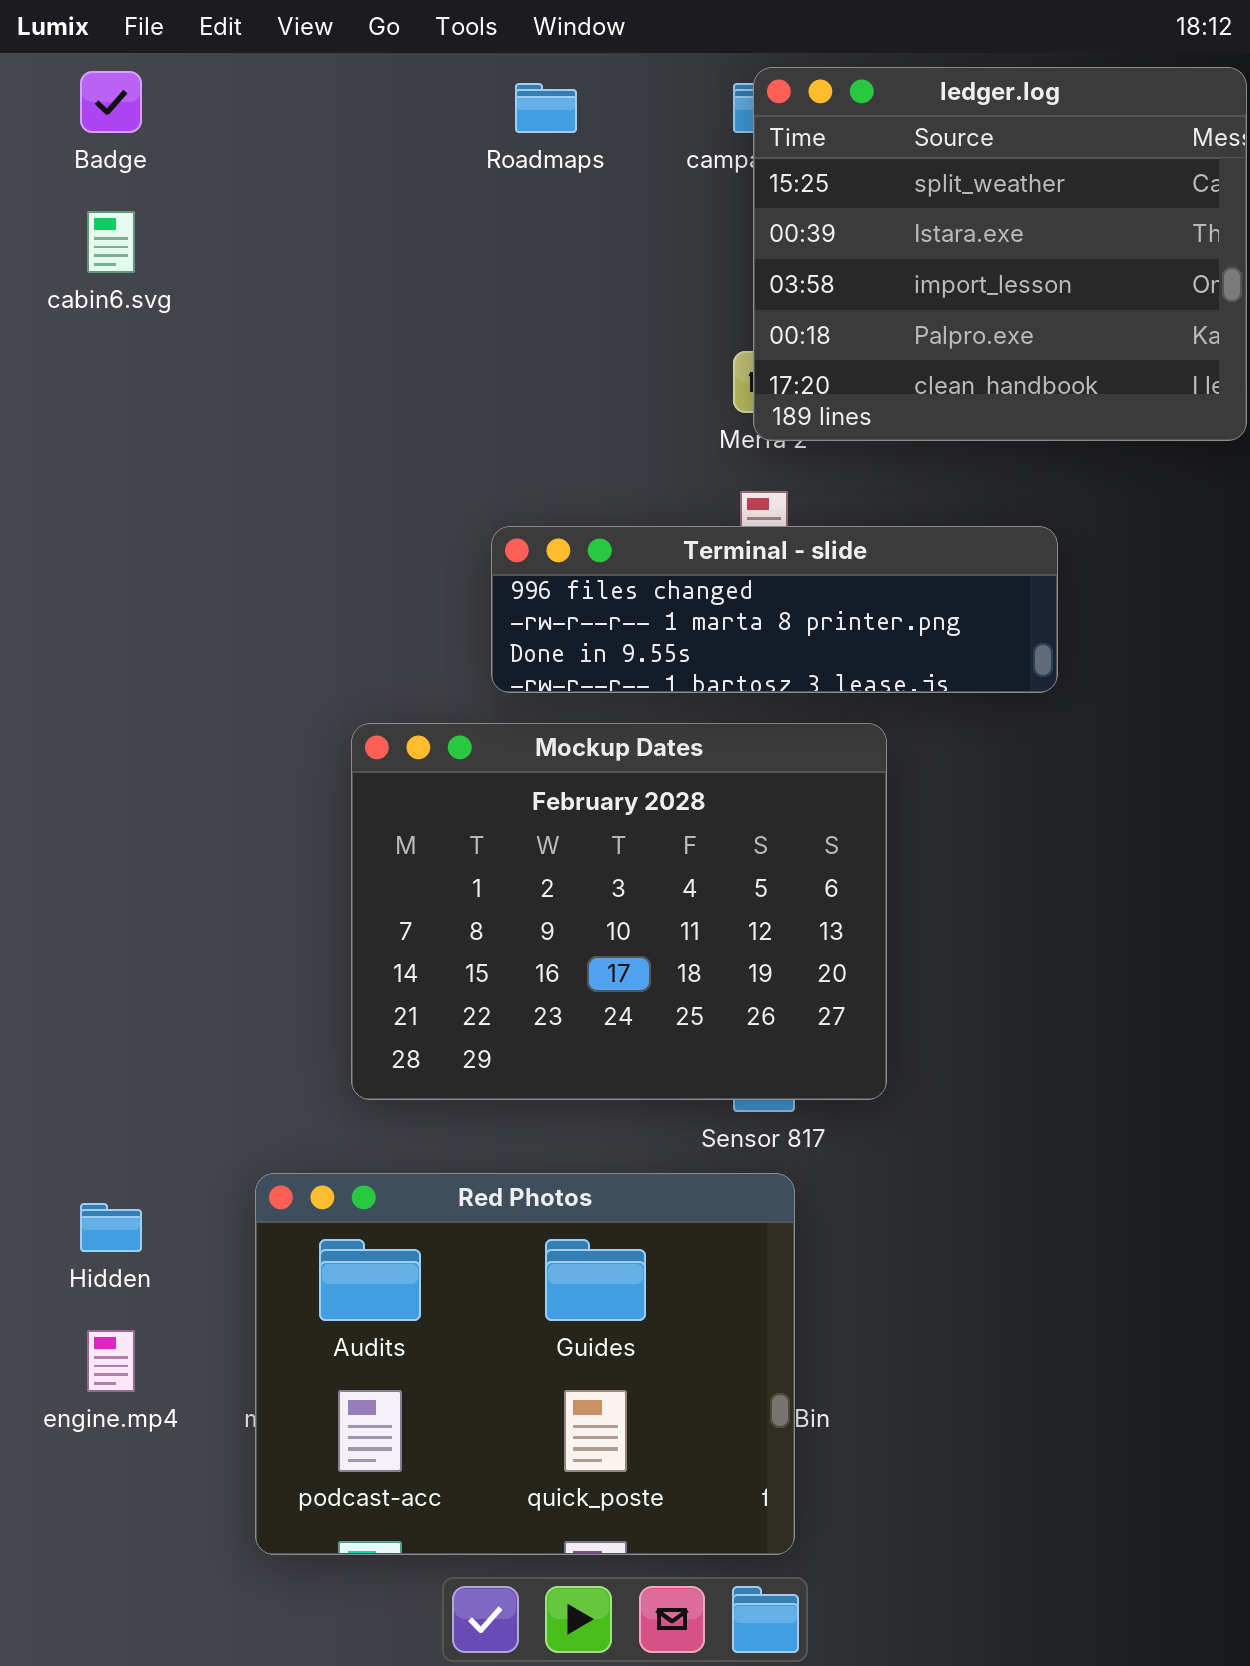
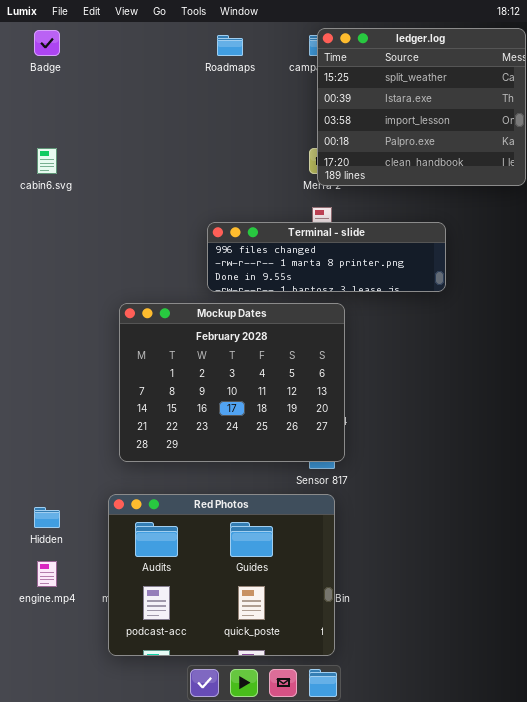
cabin6.svg: [87,211,135,273] -> [37,148,57,174], moved
Mockup Dates: [351,723,887,1100] -> [119,303,345,462], moved

